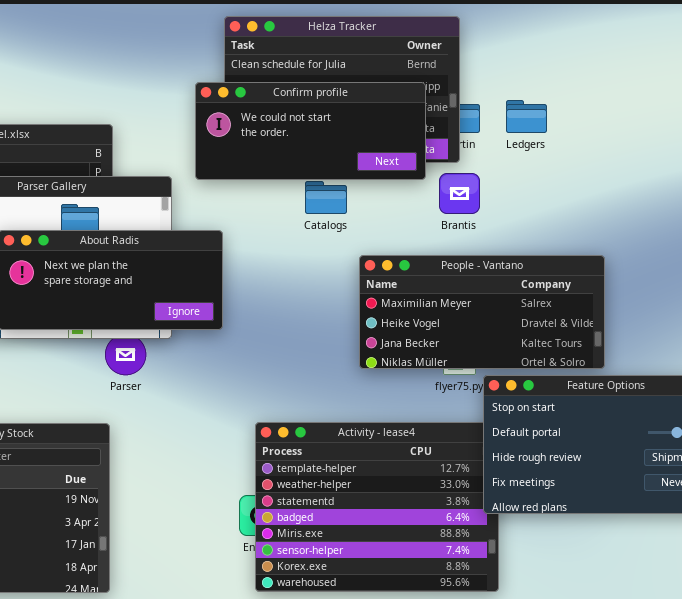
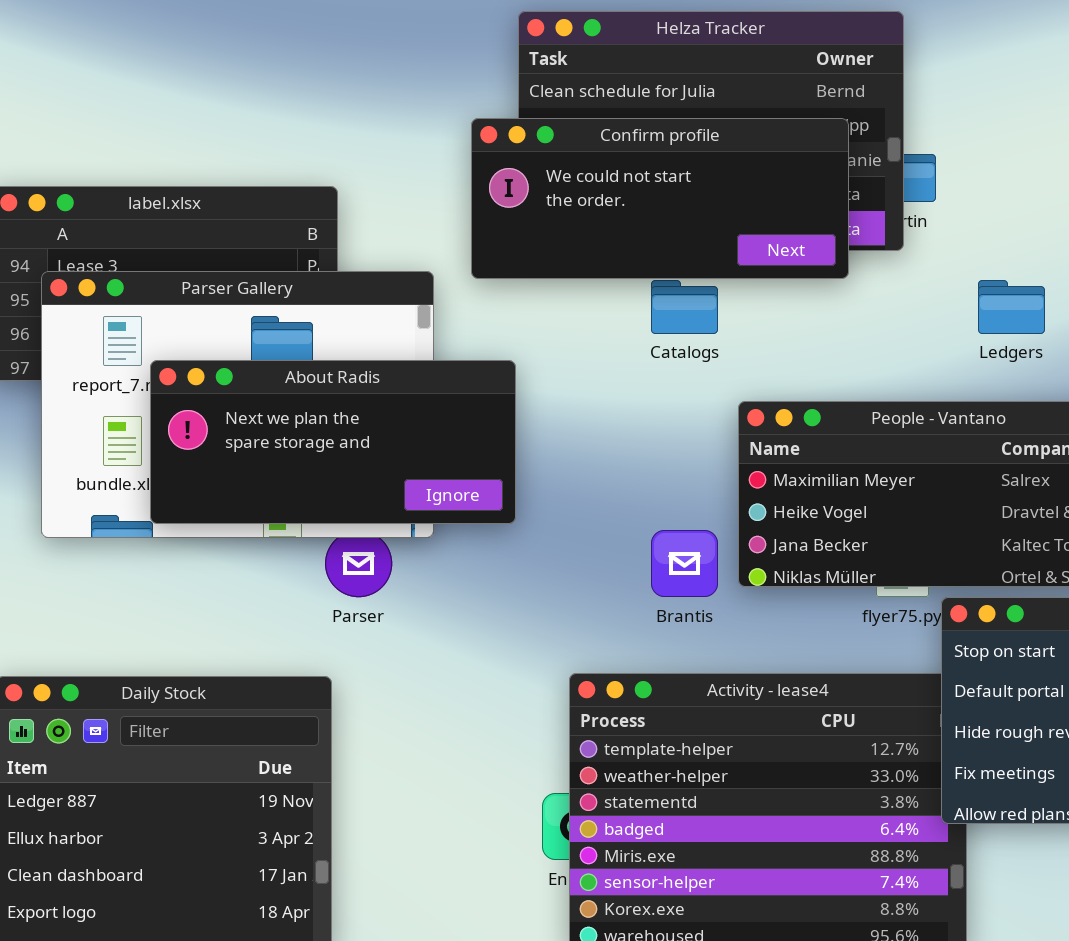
Ledgers: [506,100,547,133] -> [978,280,1045,334], moved
Brantis: [439,173,480,214] -> [651,530,718,597], moved

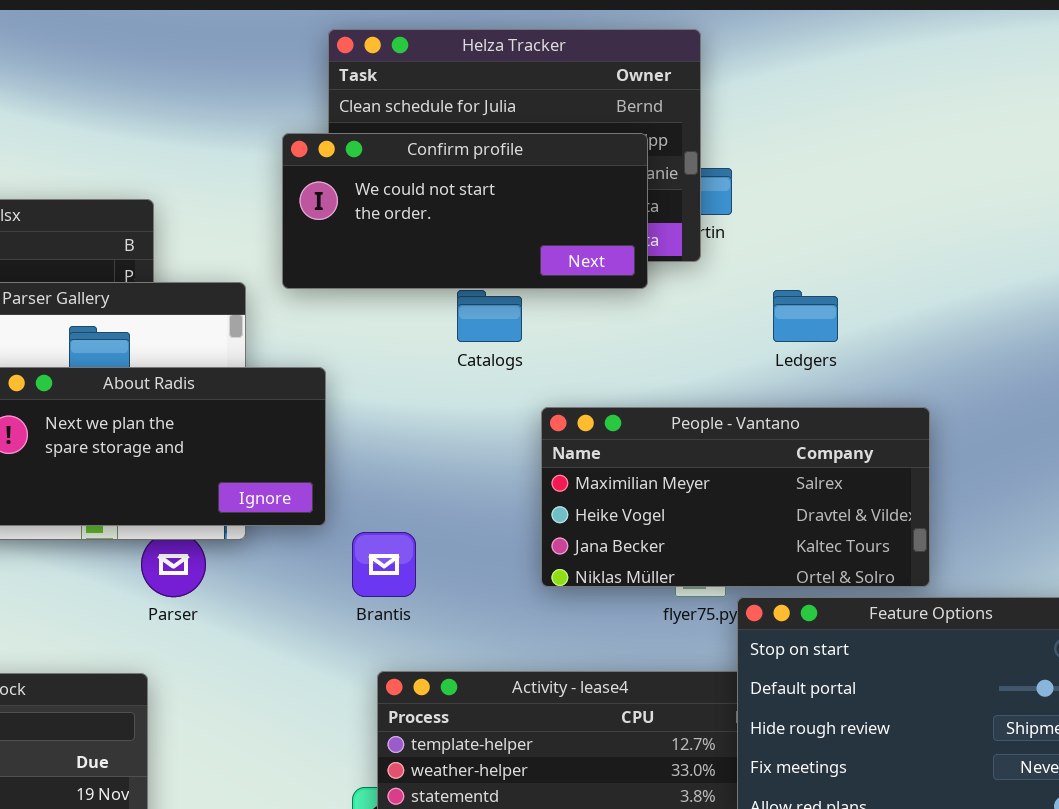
Brantis: [651,530,718,597] -> [352,532,416,597], moved

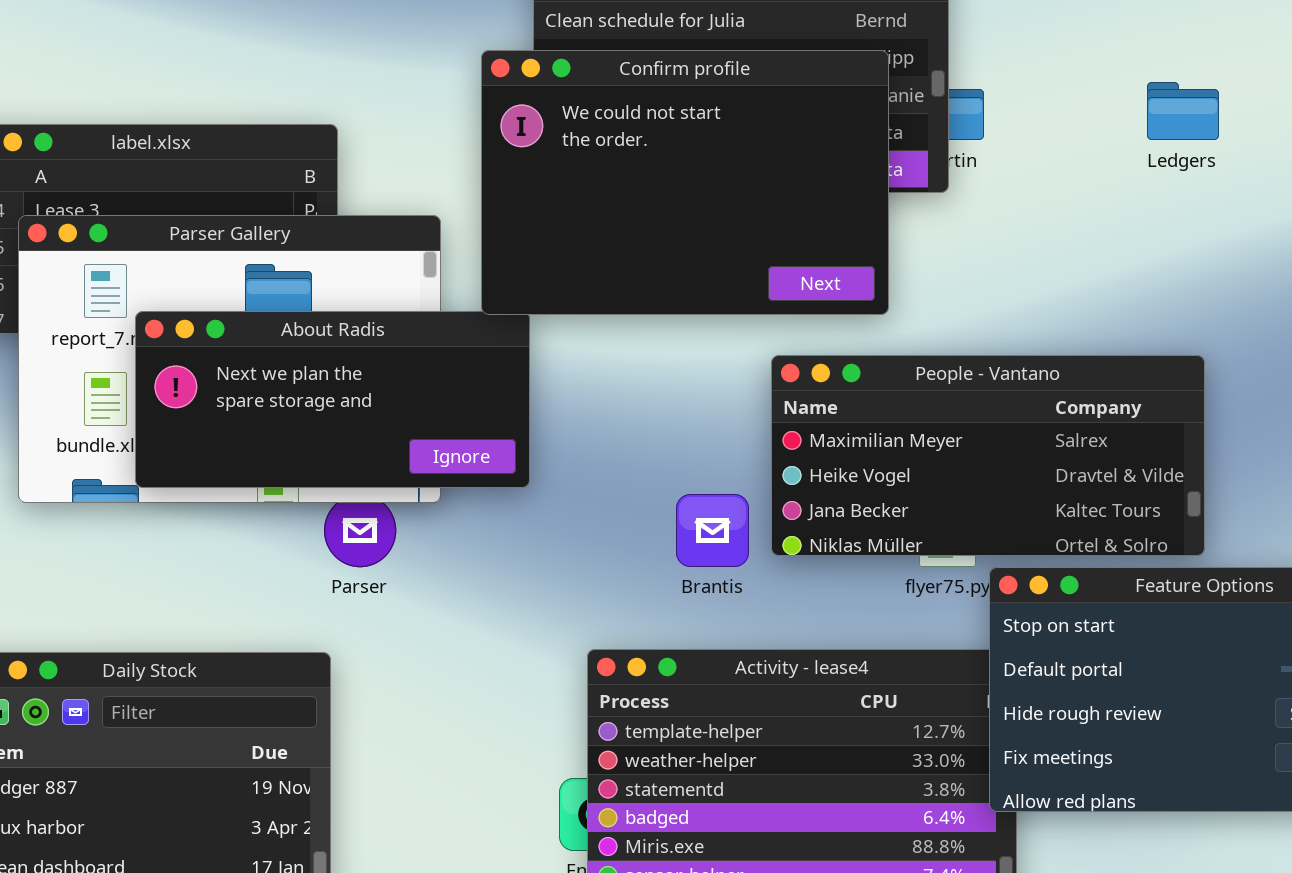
Confirm profile: [282,133,648,289] -> [481,50,889,315], resized
Ledgers: [773,290,838,342] -> [1147,82,1219,140], moved
Brantis: [352,532,416,597] -> [676,494,749,567], moved

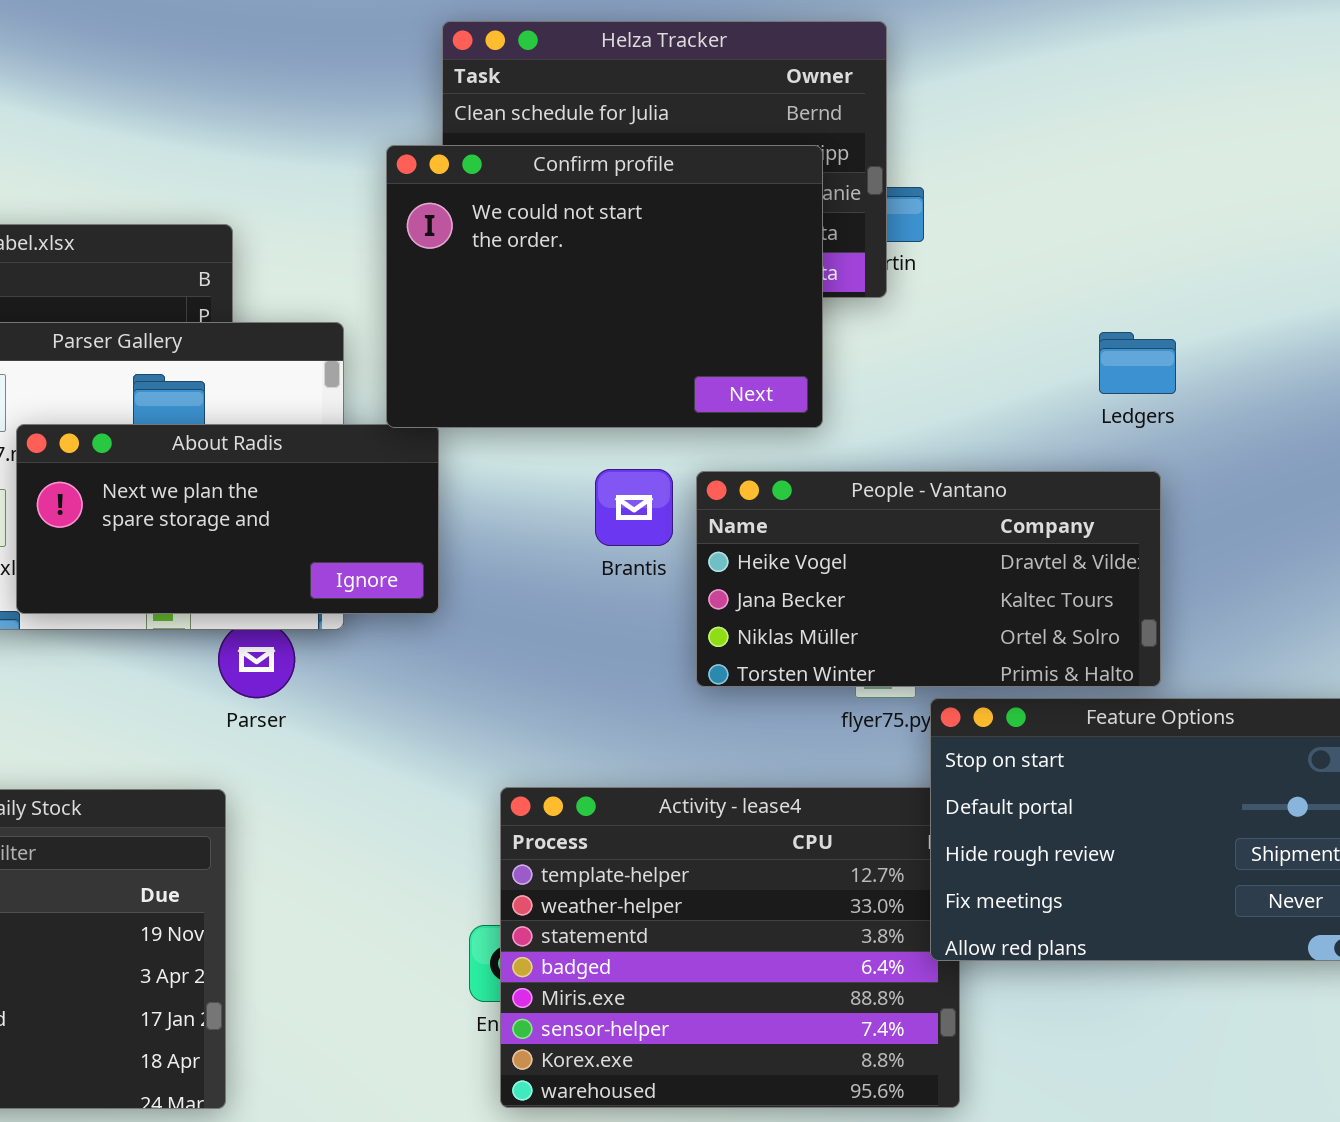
Ledgers: [1147,82,1219,140] -> [1099,332,1176,394], moved
People - Vantano: [771,355,1205,556] -> [696,471,1161,687], scrolled down 1 row
Brantis: [676,494,749,567] -> [595,469,673,546], moved

